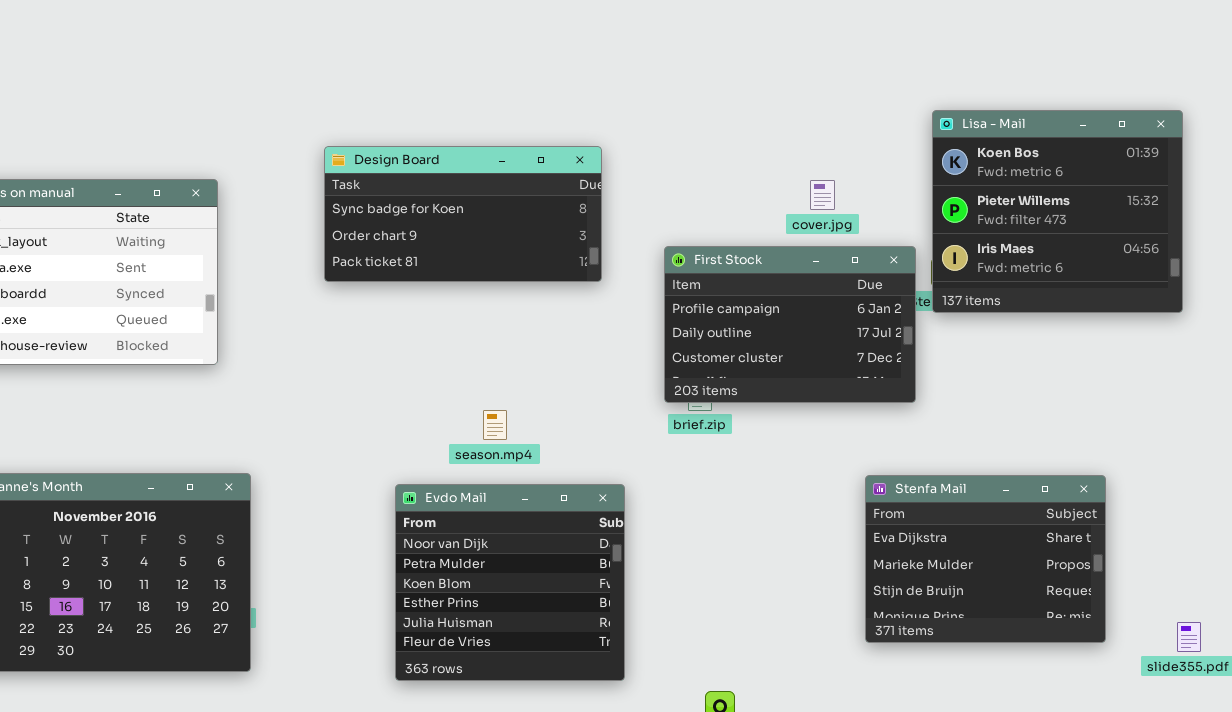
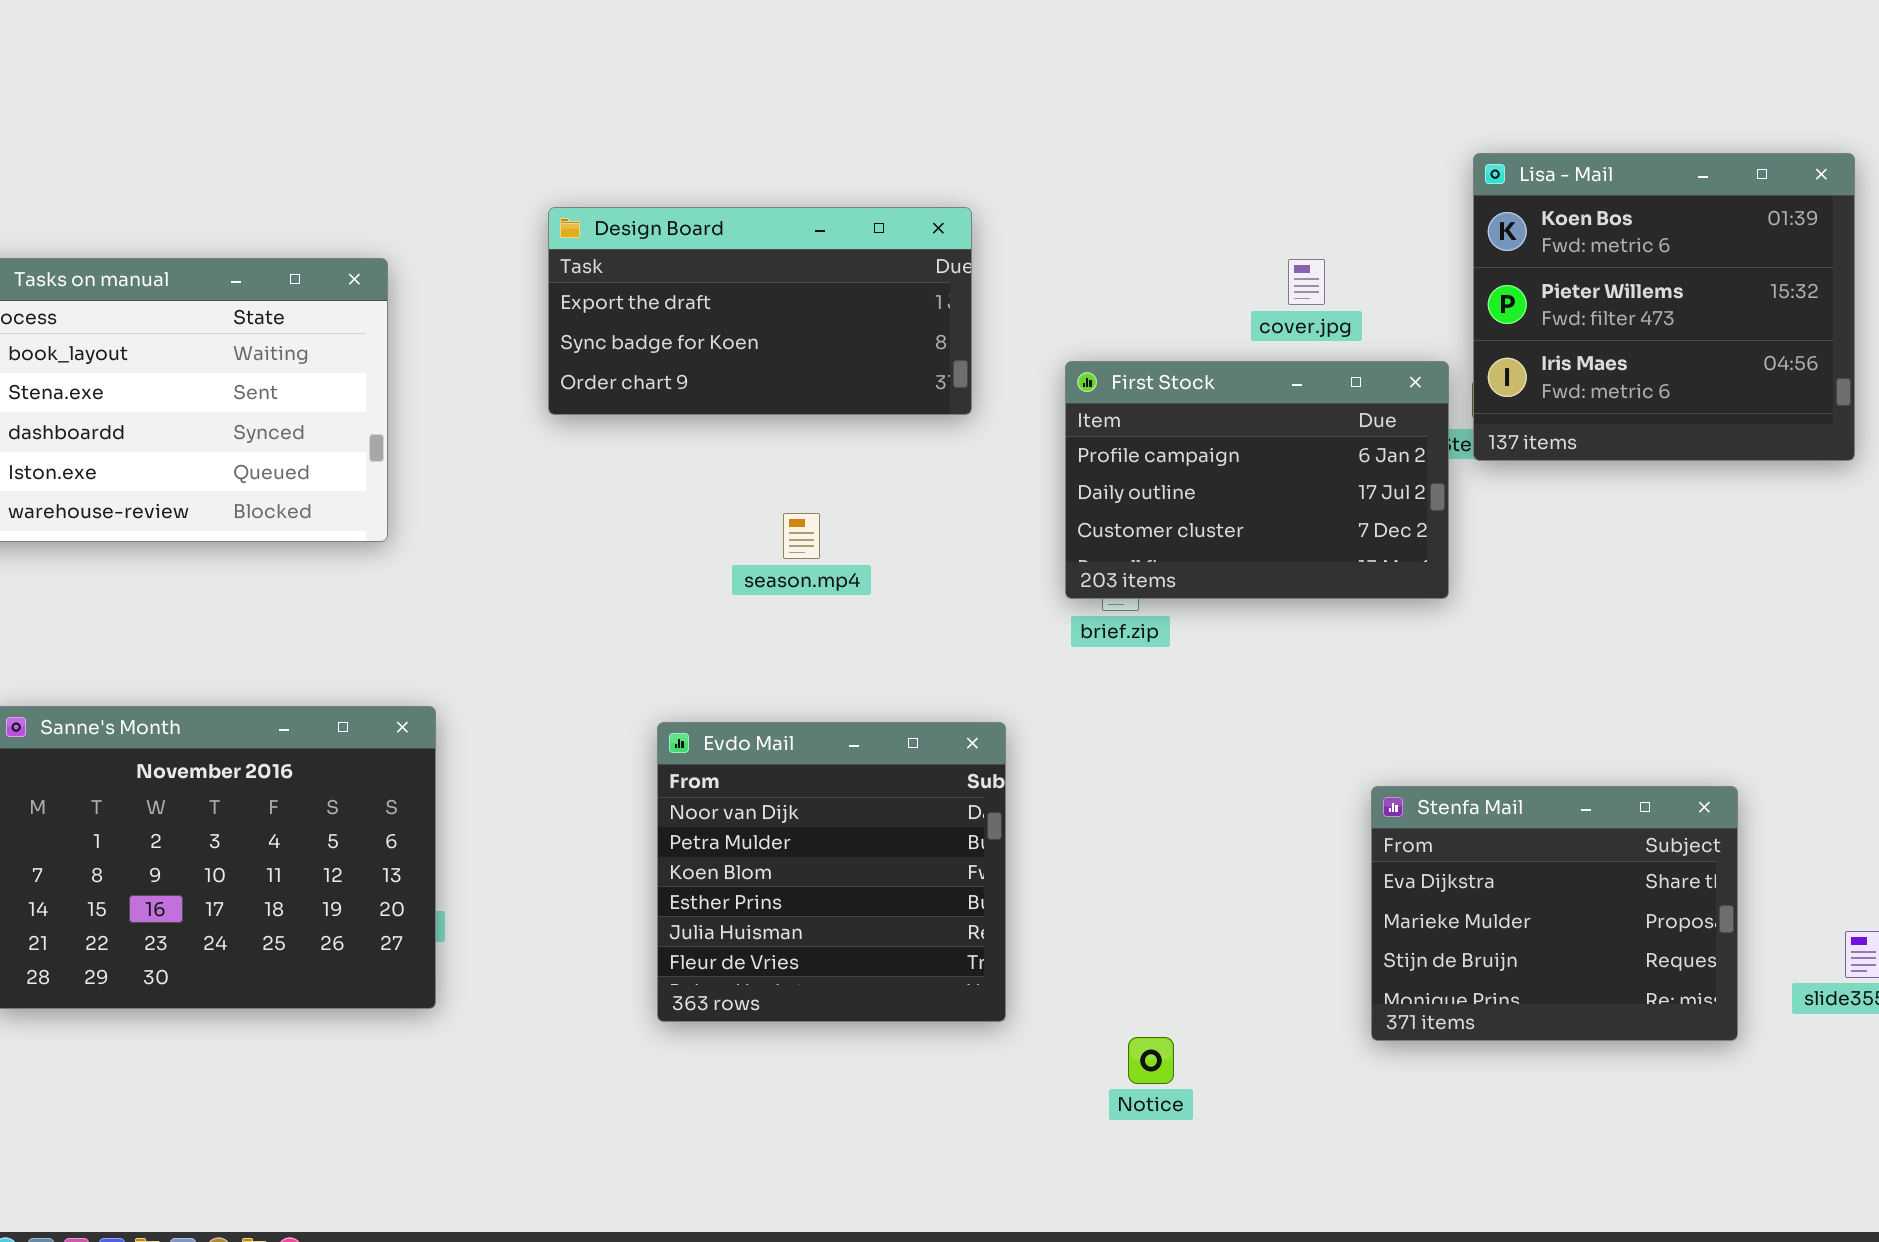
Design Board: [324,146,602,282] -> [548,207,972,415], scrolled up 1 row
season.mp4: [483,410,507,440] -> [783,513,820,559], moved
Stenfa Mail: [865,475,1106,643] -> [1371,786,1738,1041], moved

